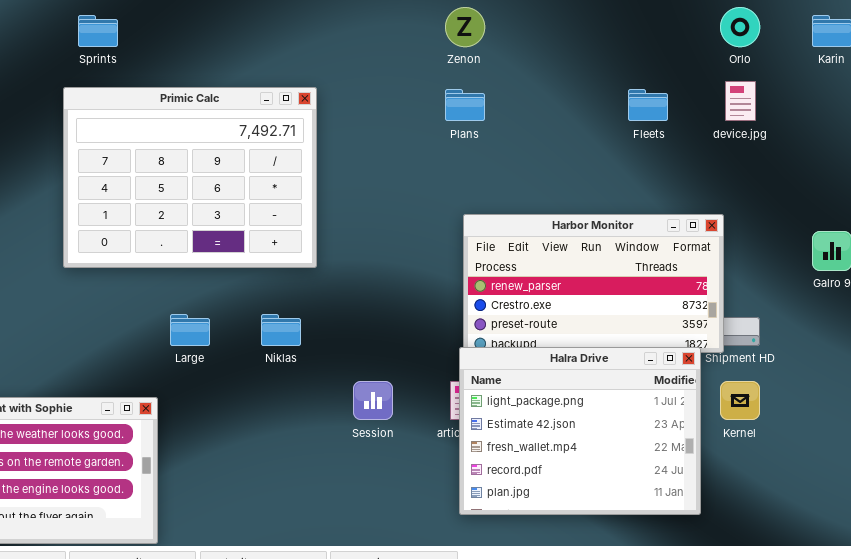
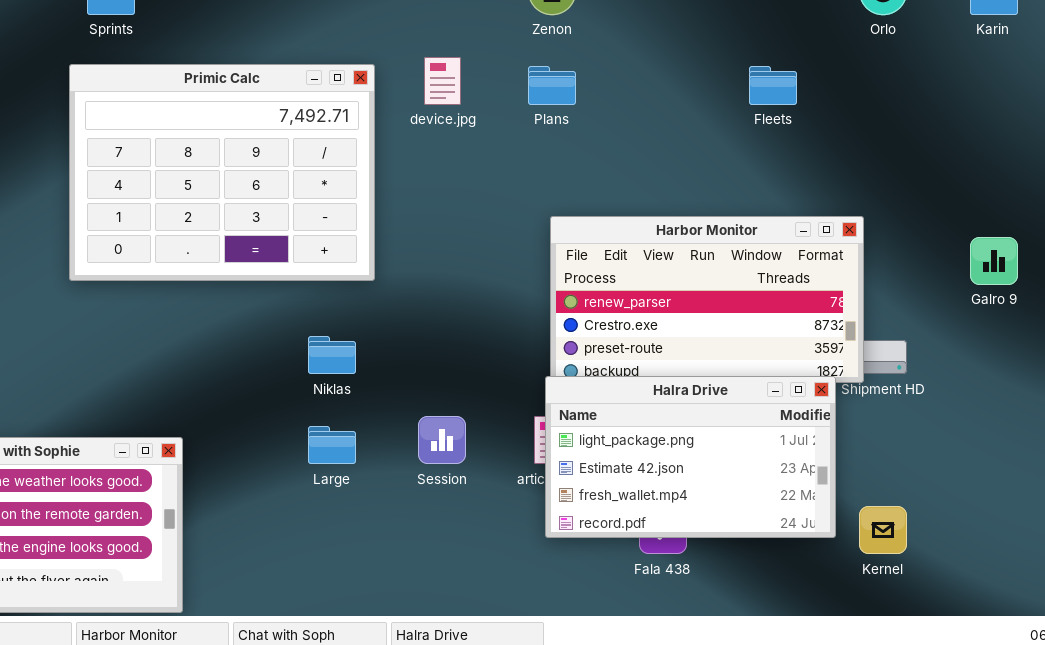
device.jpg: [725,81,756,121] -> [424,57,461,105], moved
Large: [170,314,210,346] -> [308,426,356,464], moved
Halra Drive: [459,347,701,515] -> [545,376,836,538], resized
Kernel: [720,381,760,420] -> [859,506,907,554], moved

